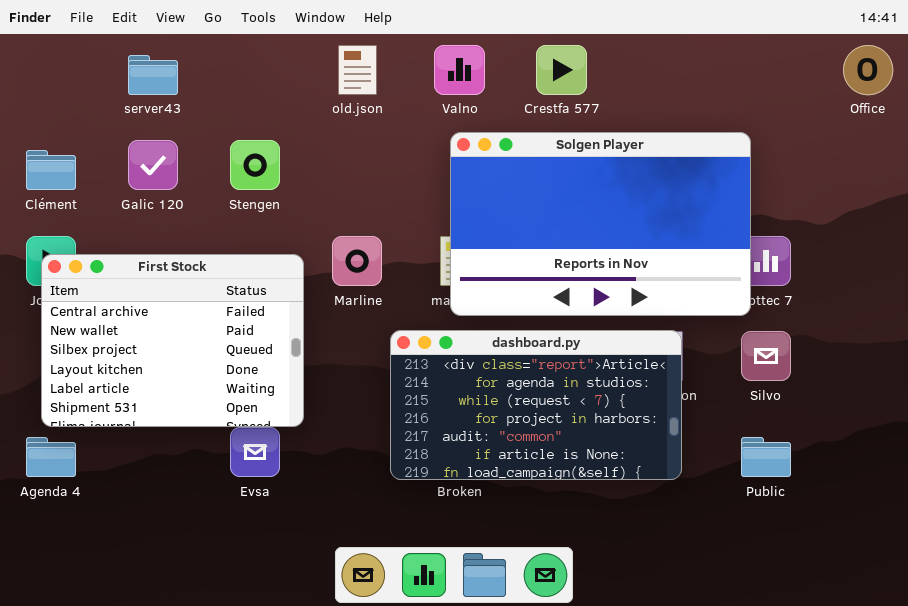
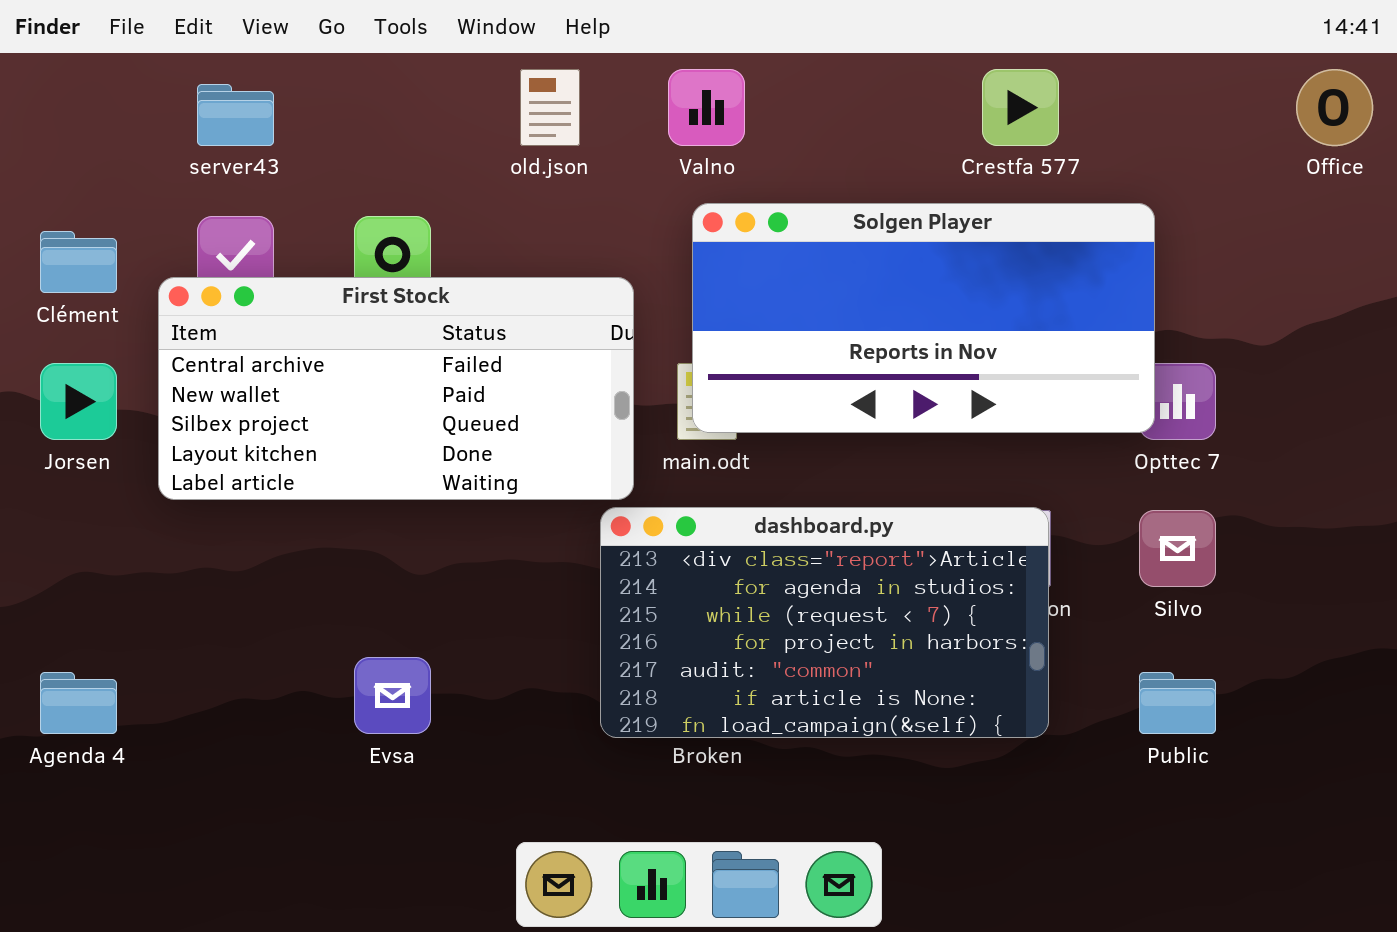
Crestfa 577: [536,45,587,95] -> [982,69,1059,146], moved
Solgen Player: [450,132,751,316] -> [692,203,1155,433], resized
First Stock: [41,254,304,427] -> [158,277,634,500], moved, resized

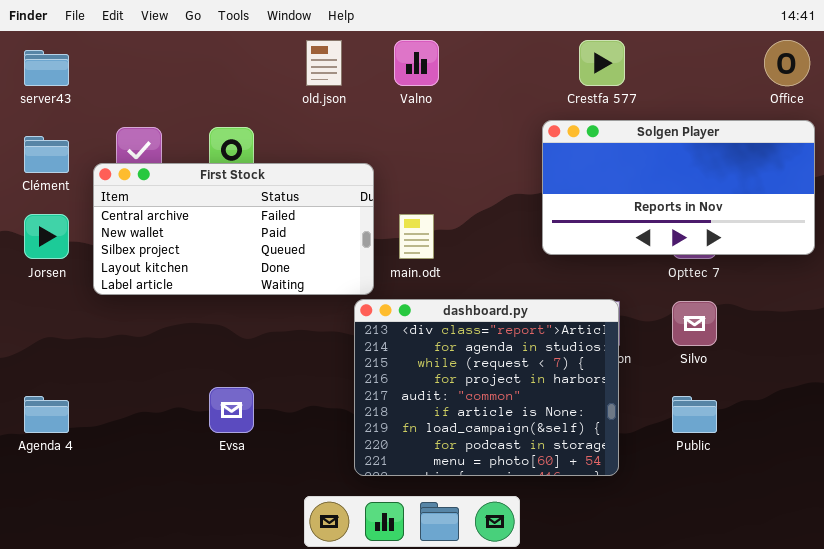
server43: [197,84,274,146] -> [24,50,69,86], moved
Solgen Player: [692,203,1155,433] -> [542,120,815,255], moved
dashboard.py: [600,507,1049,738] -> [354,299,619,476], resized

